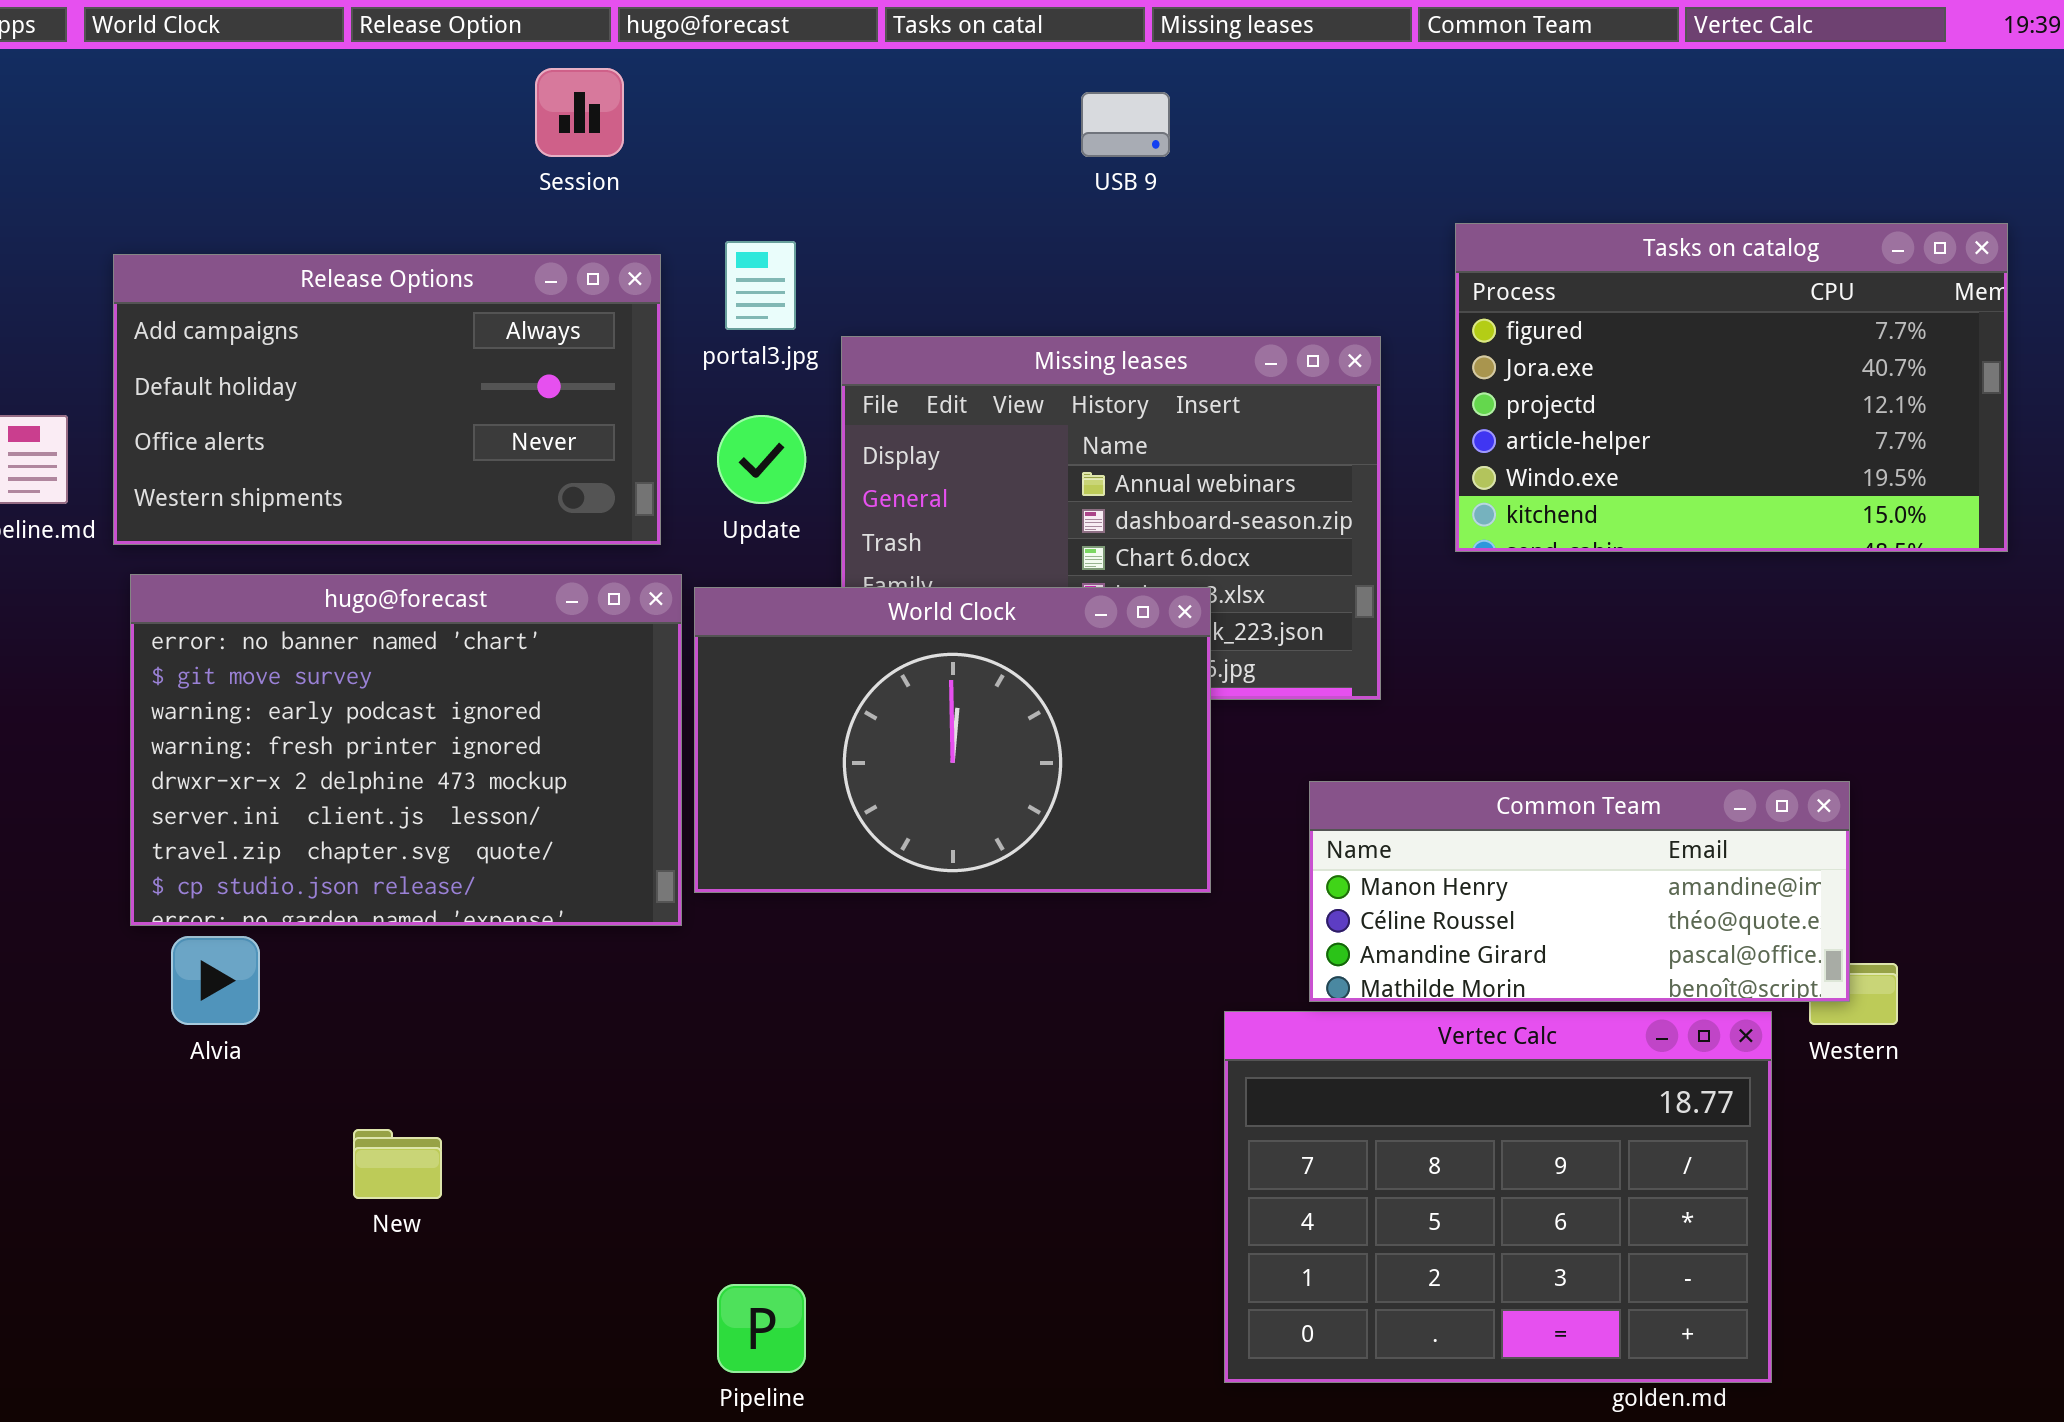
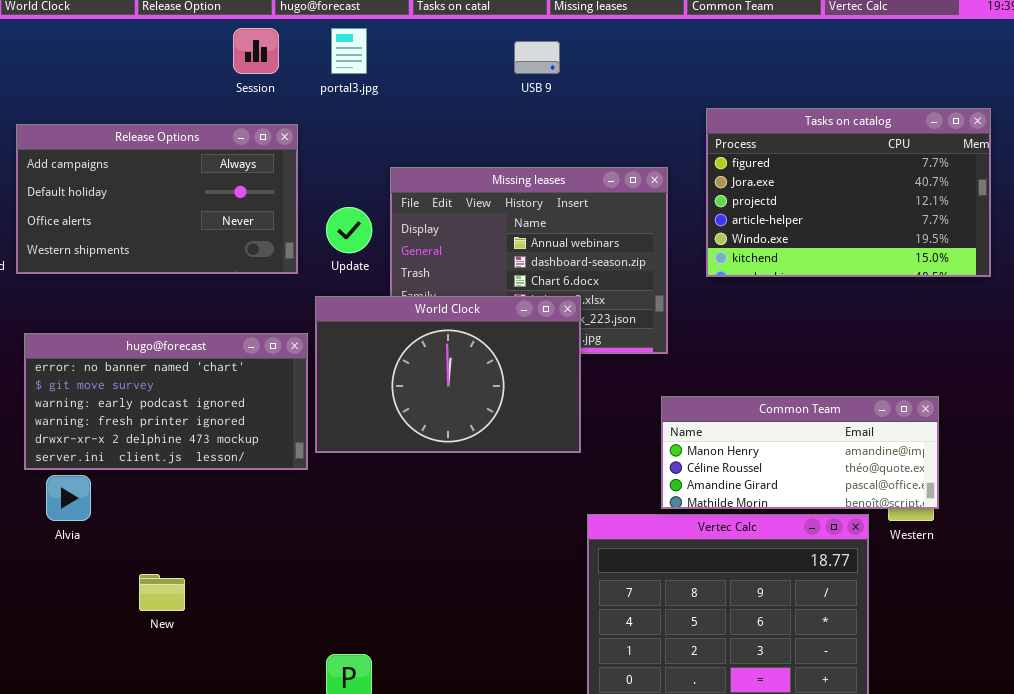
portal3.jpg: [725,241,796,330] -> [331,28,367,74], moved
hugo@forecast: [130,574,682,926] -> [24,333,308,470], resized
Common Team: [1309,781,1850,1002] -> [661,396,939,509], moved

